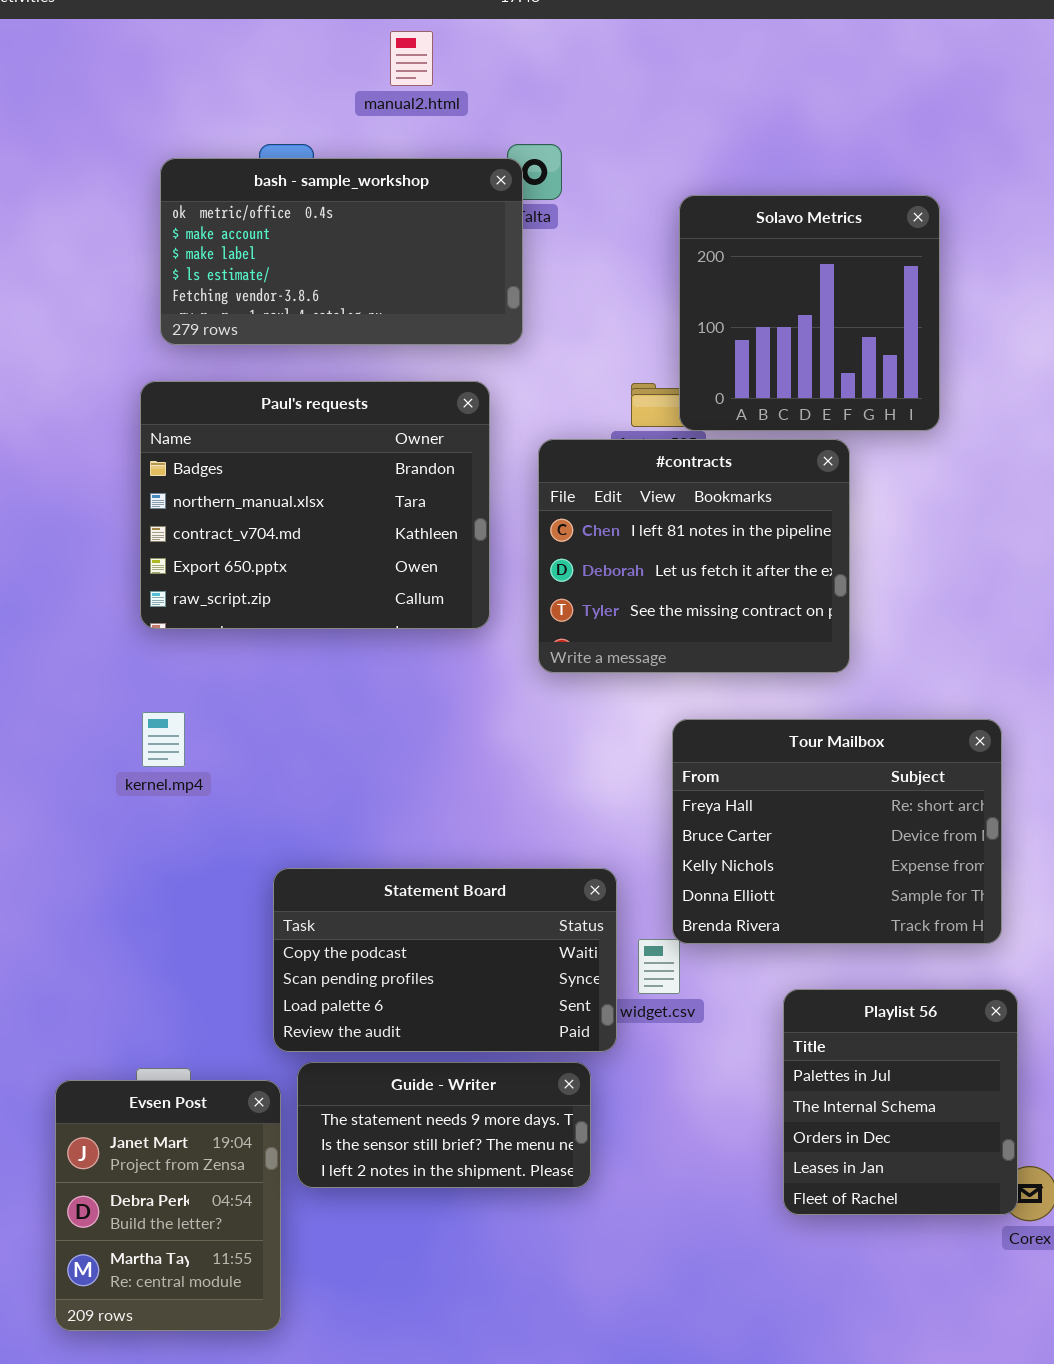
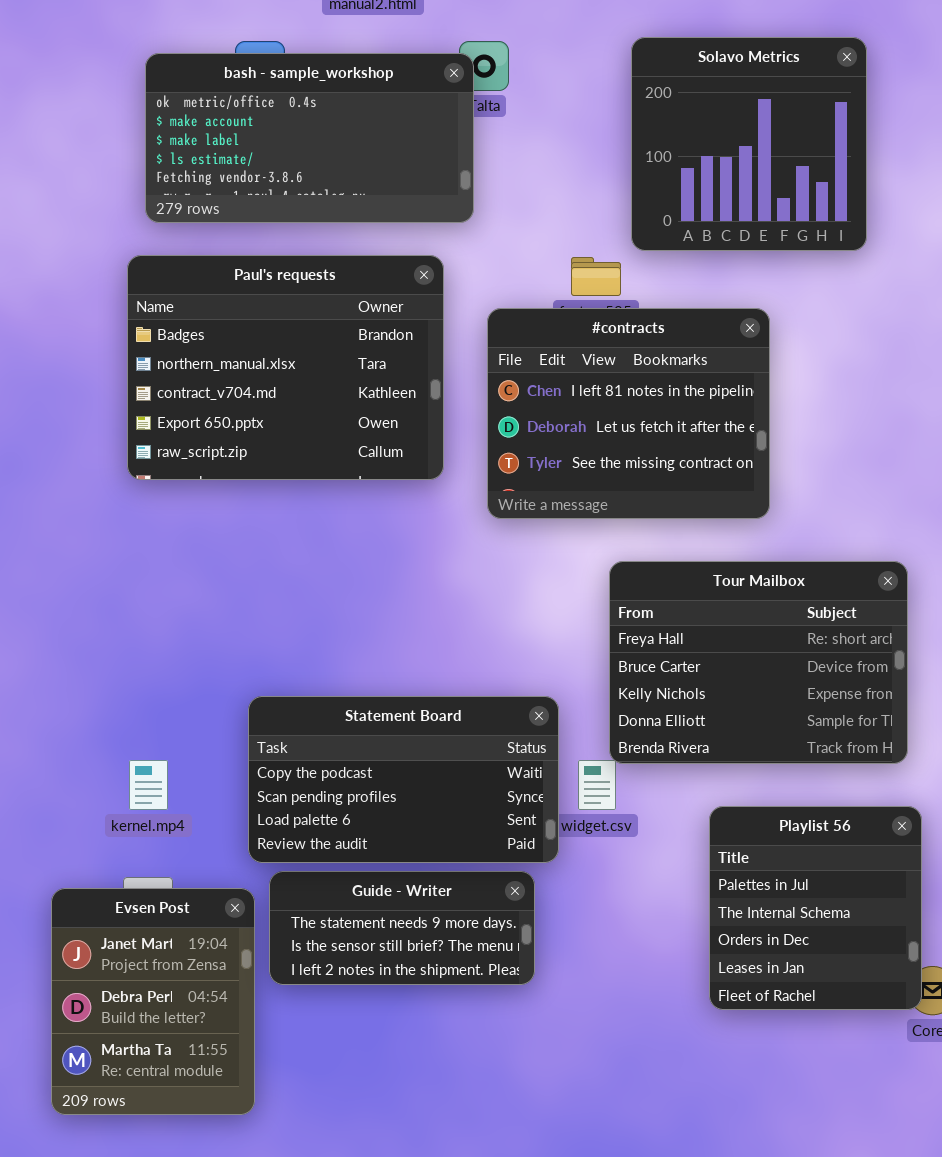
Solavo Metrics: [679,195,940,431] -> [631,37,867,251], moved
kernel.mp4: [142,712,185,767] -> [129,760,168,810], moved

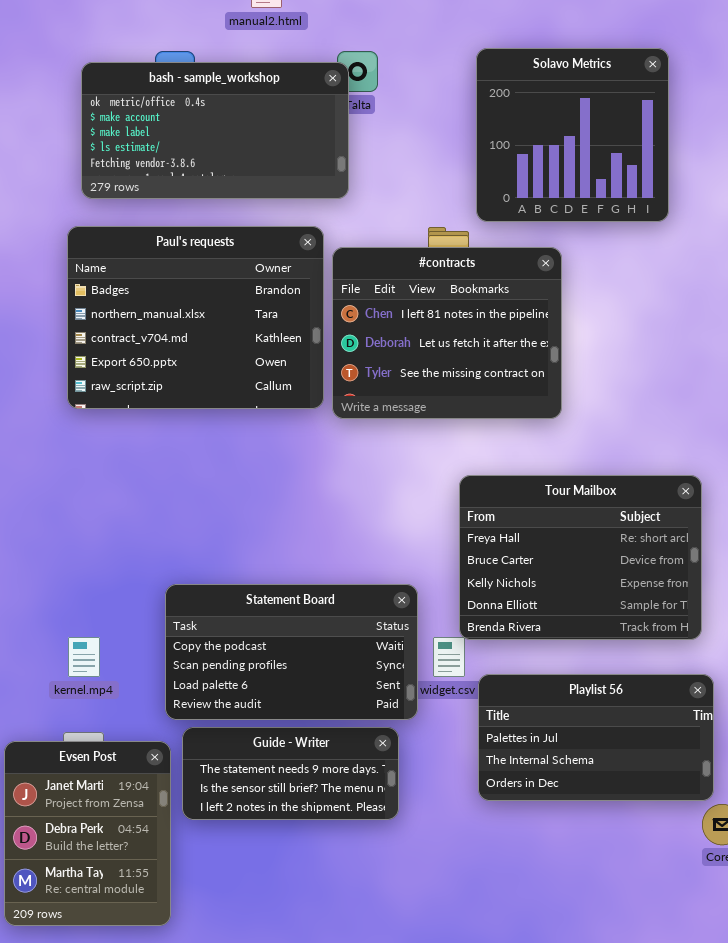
#contracts: [487,308,770,519] -> [332,247,562,419], moved
Playlist 56: [709,806,922,1010] -> [478,674,714,801], resized

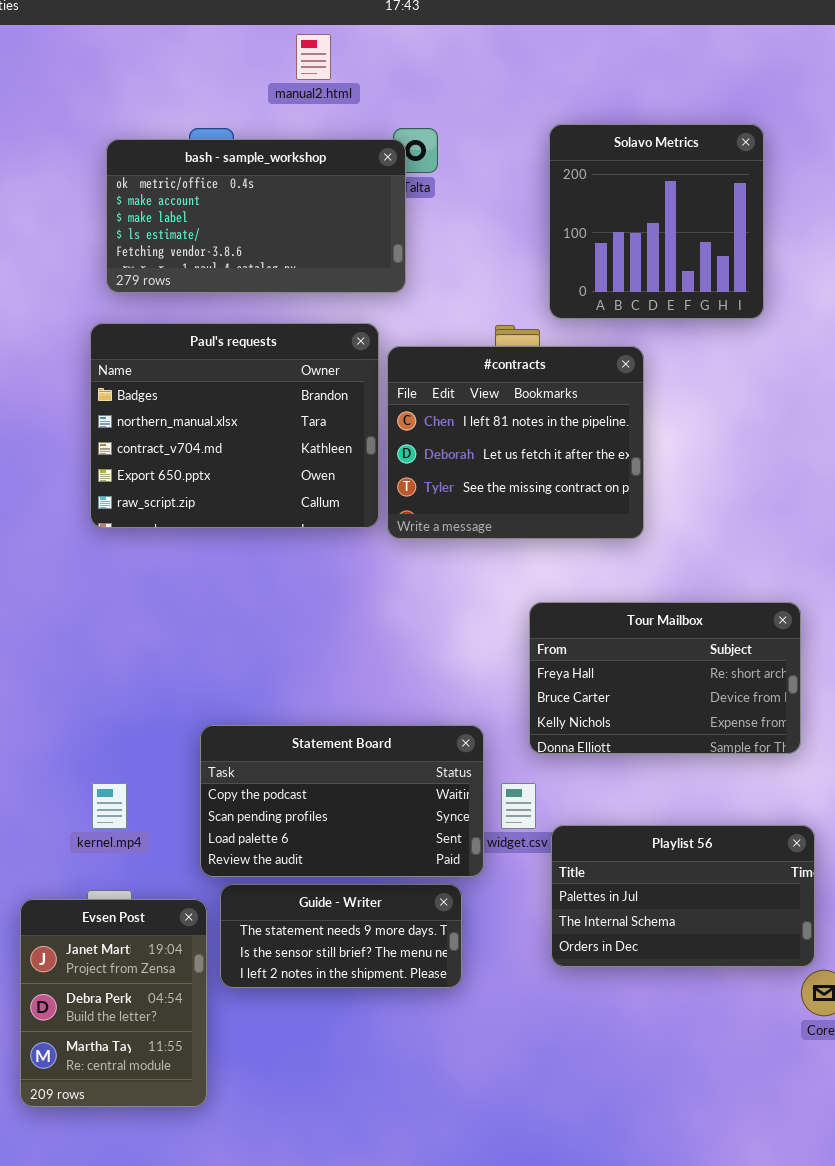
Tour Mailbox: [459,475,702,640] -> [529,602,801,754], resized

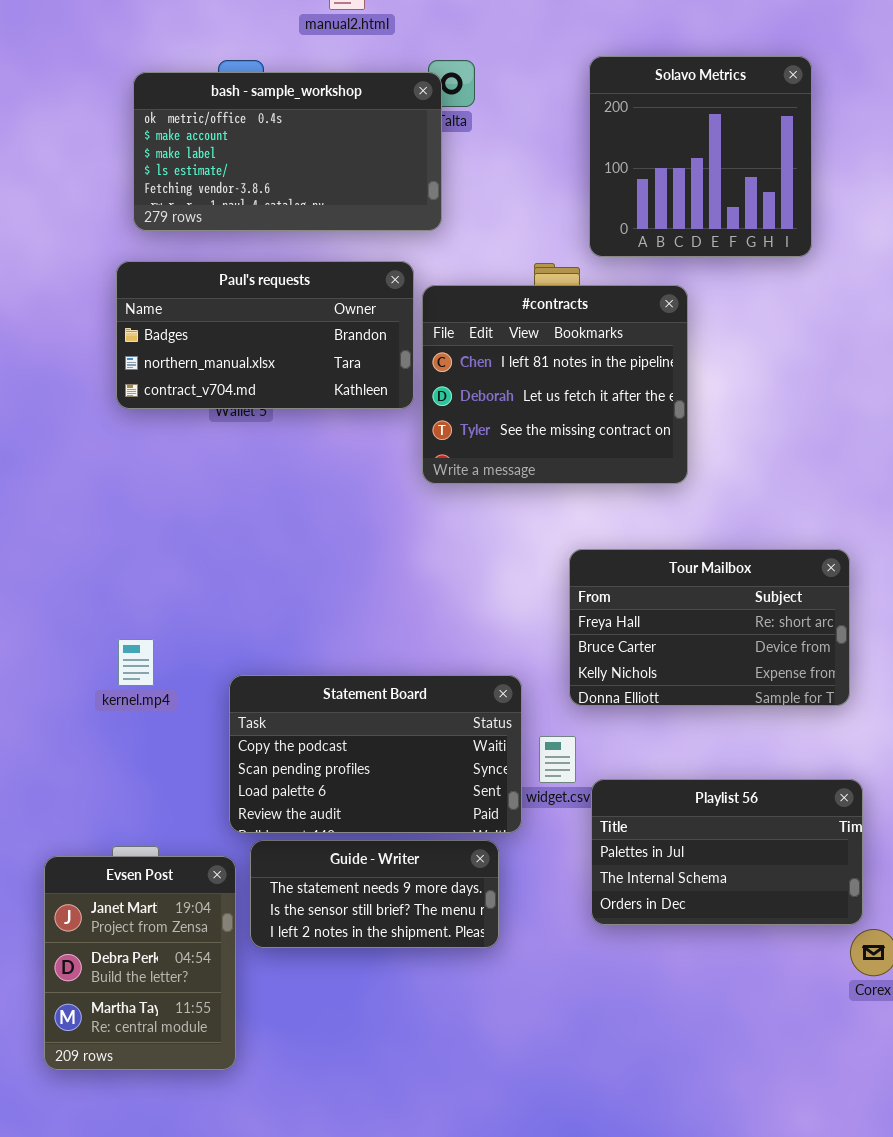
Paul's requests: [90,323,379,528] -> [116,261,414,409], resized
kernel.mp4: [92,783,127,829] -> [118,639,154,686], moved

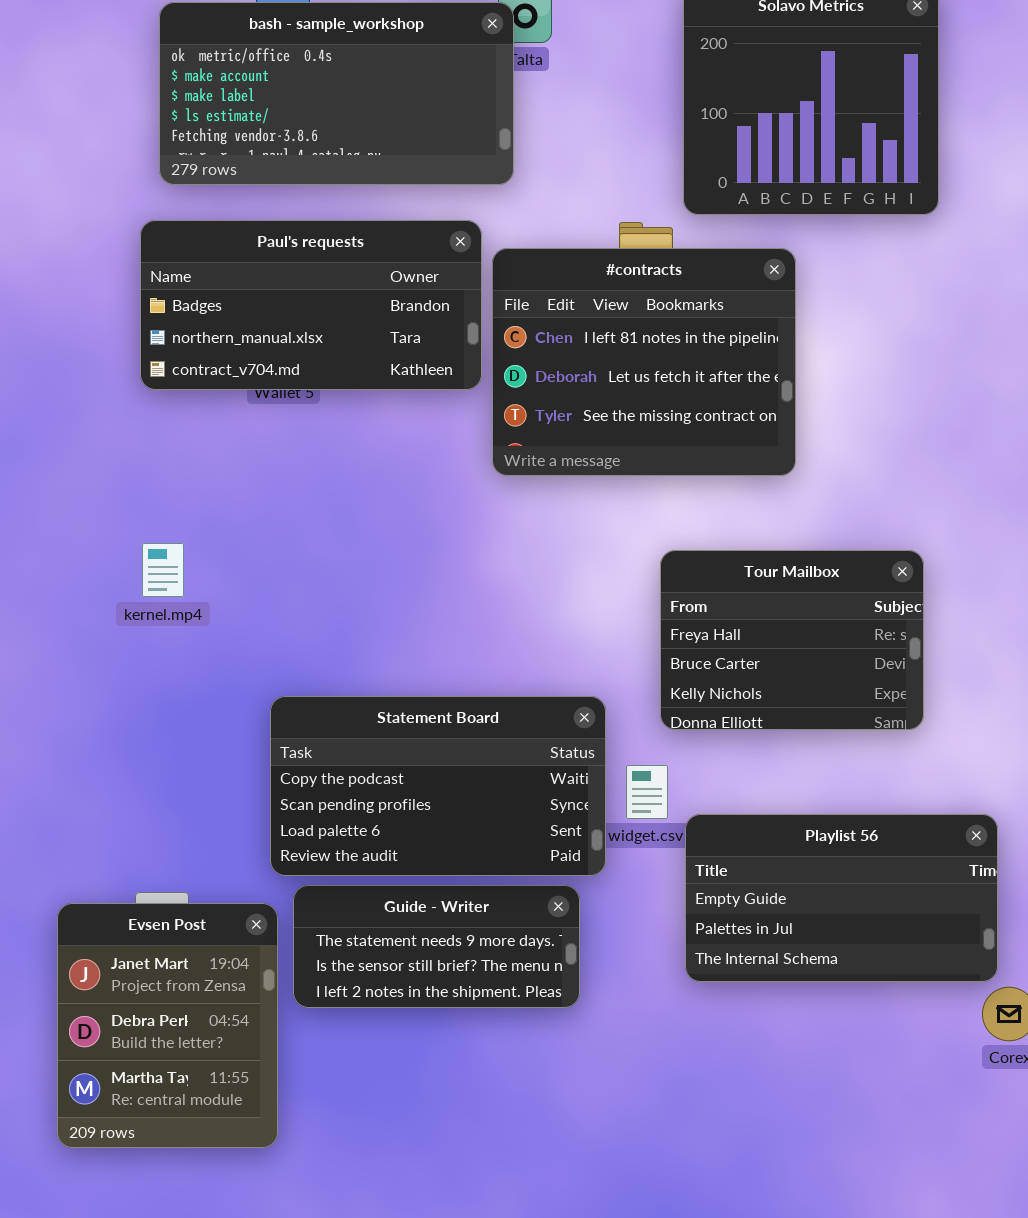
Tour Mailbox: [569,549,850,706] -> [660,550,924,730], resized
kernel.mp4: [118,639,154,686] -> [142,543,184,597], moved
Playlist 56: [591,779,863,925] -> [685,814,998,982], scrolled up 1 row

